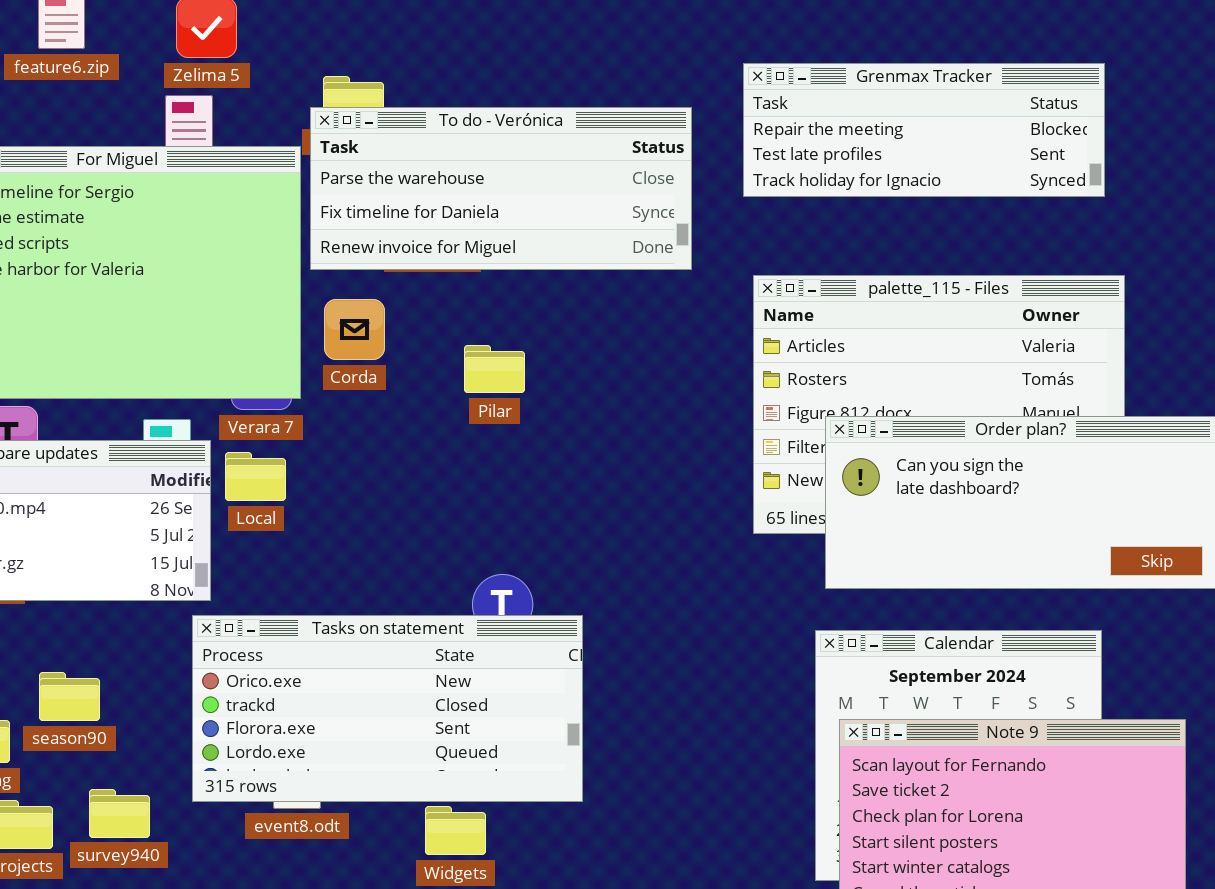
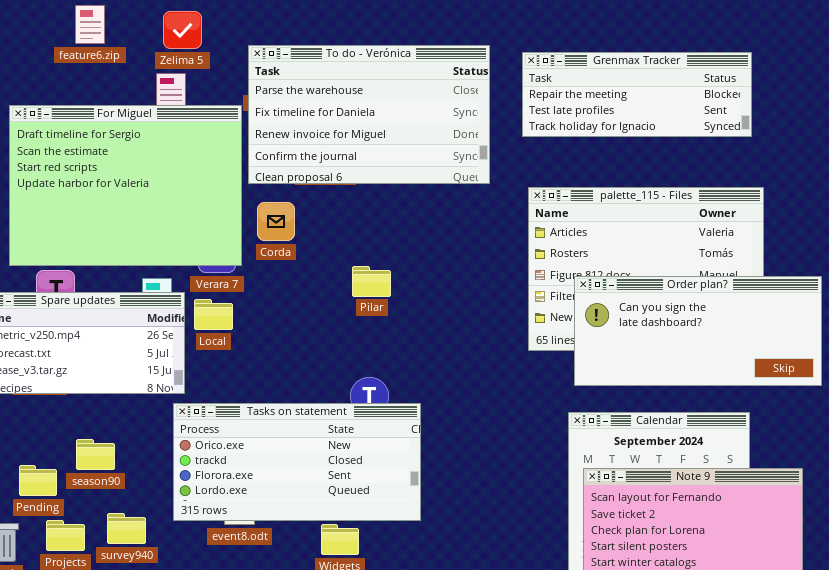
To do - Verónica: [310,107,692,270] -> [248,45,490,184], resized
Pilar: [464,345,525,393] -> [352,266,391,297], moved

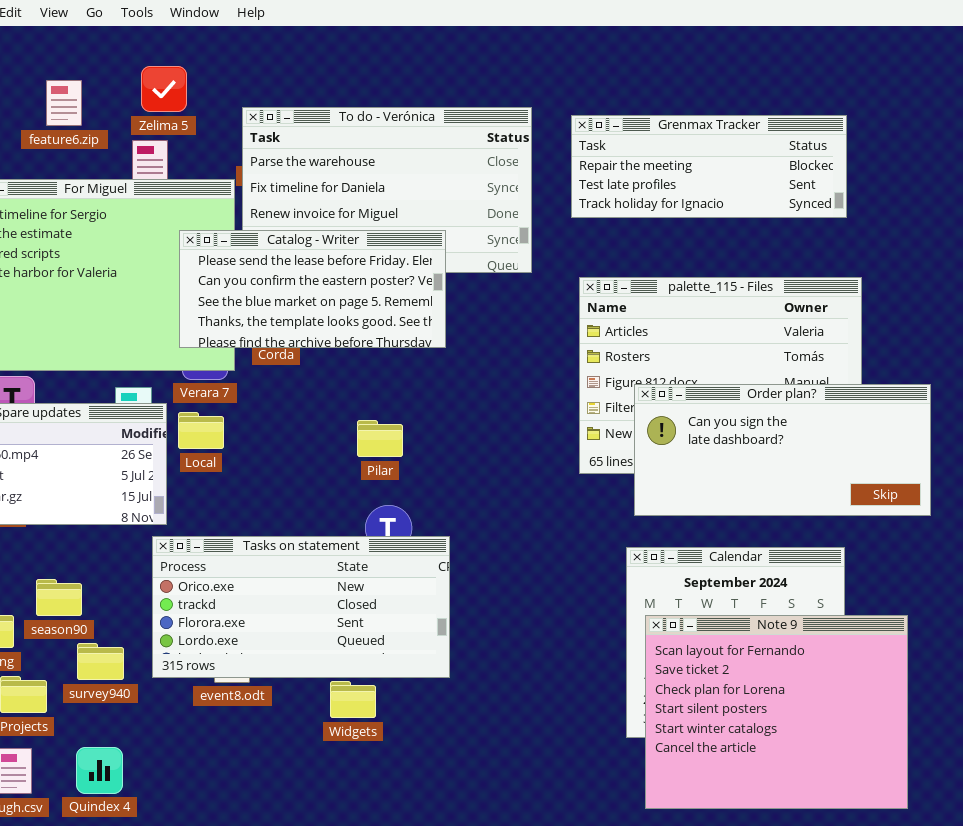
feature6.zip: [75,5,105,44] -> [46,80,82,126], moved
Catalog - Writer: none -> [179,230,446,348], opened
Pilar: [352,266,391,297] -> [357,420,403,457], moved
survey940: [107,513,146,544] -> [77,643,124,680], moved

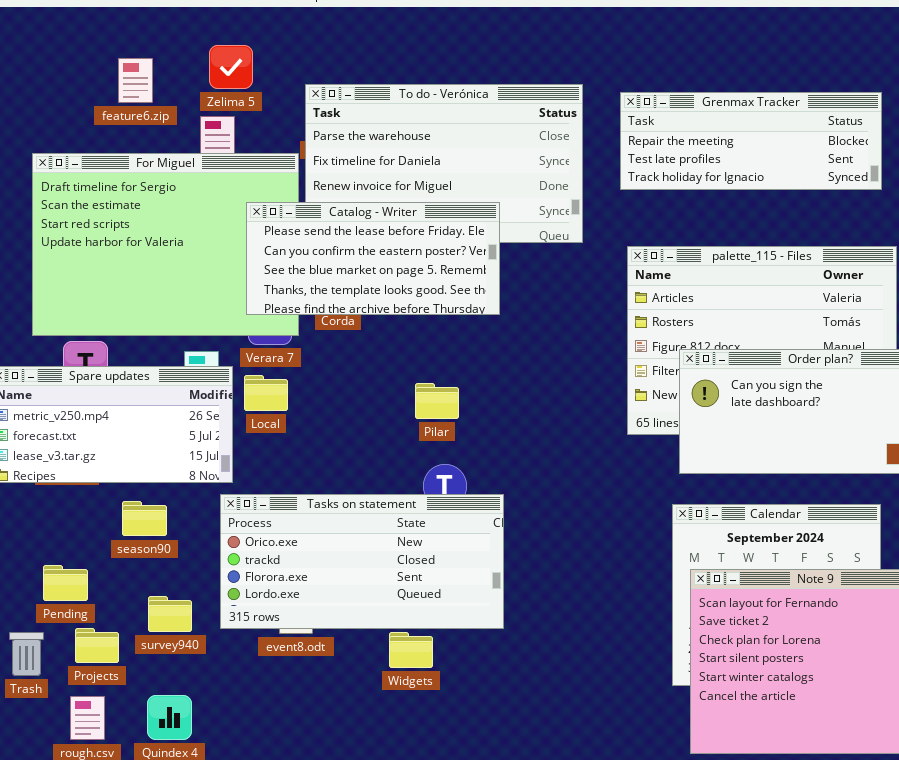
season90: [36,579,82,616] -> [122,501,167,536], moved

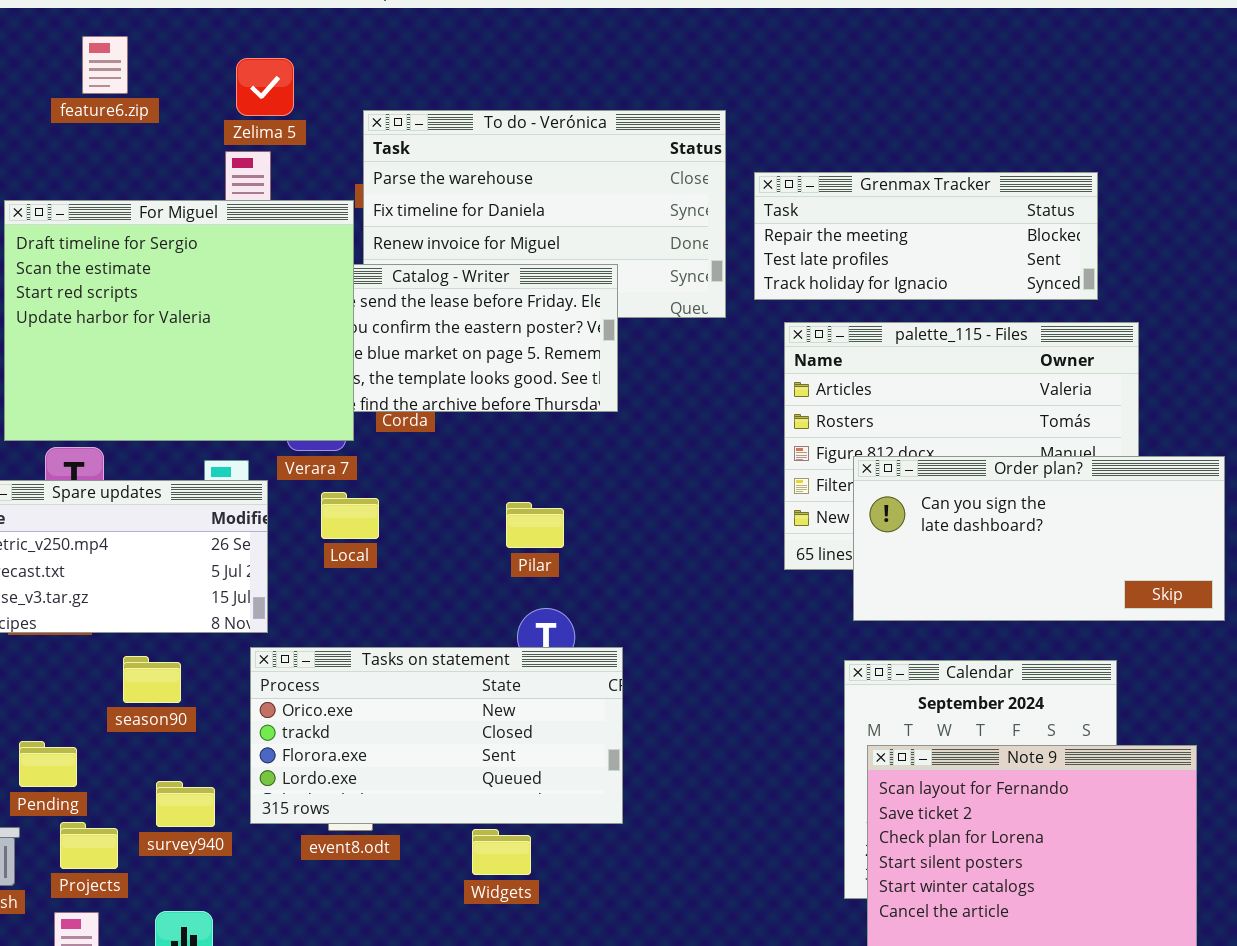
feature6.zip: [118,58,153,103] -> [82,36,128,94], moved
Grenmax Tracker: [620,92,882,190] -> [754,172,1098,300], moved
For Miguel: [32,153,299,336] -> [4,200,354,441], raised
Local: [244,375,288,411] -> [321,492,379,539], moved

